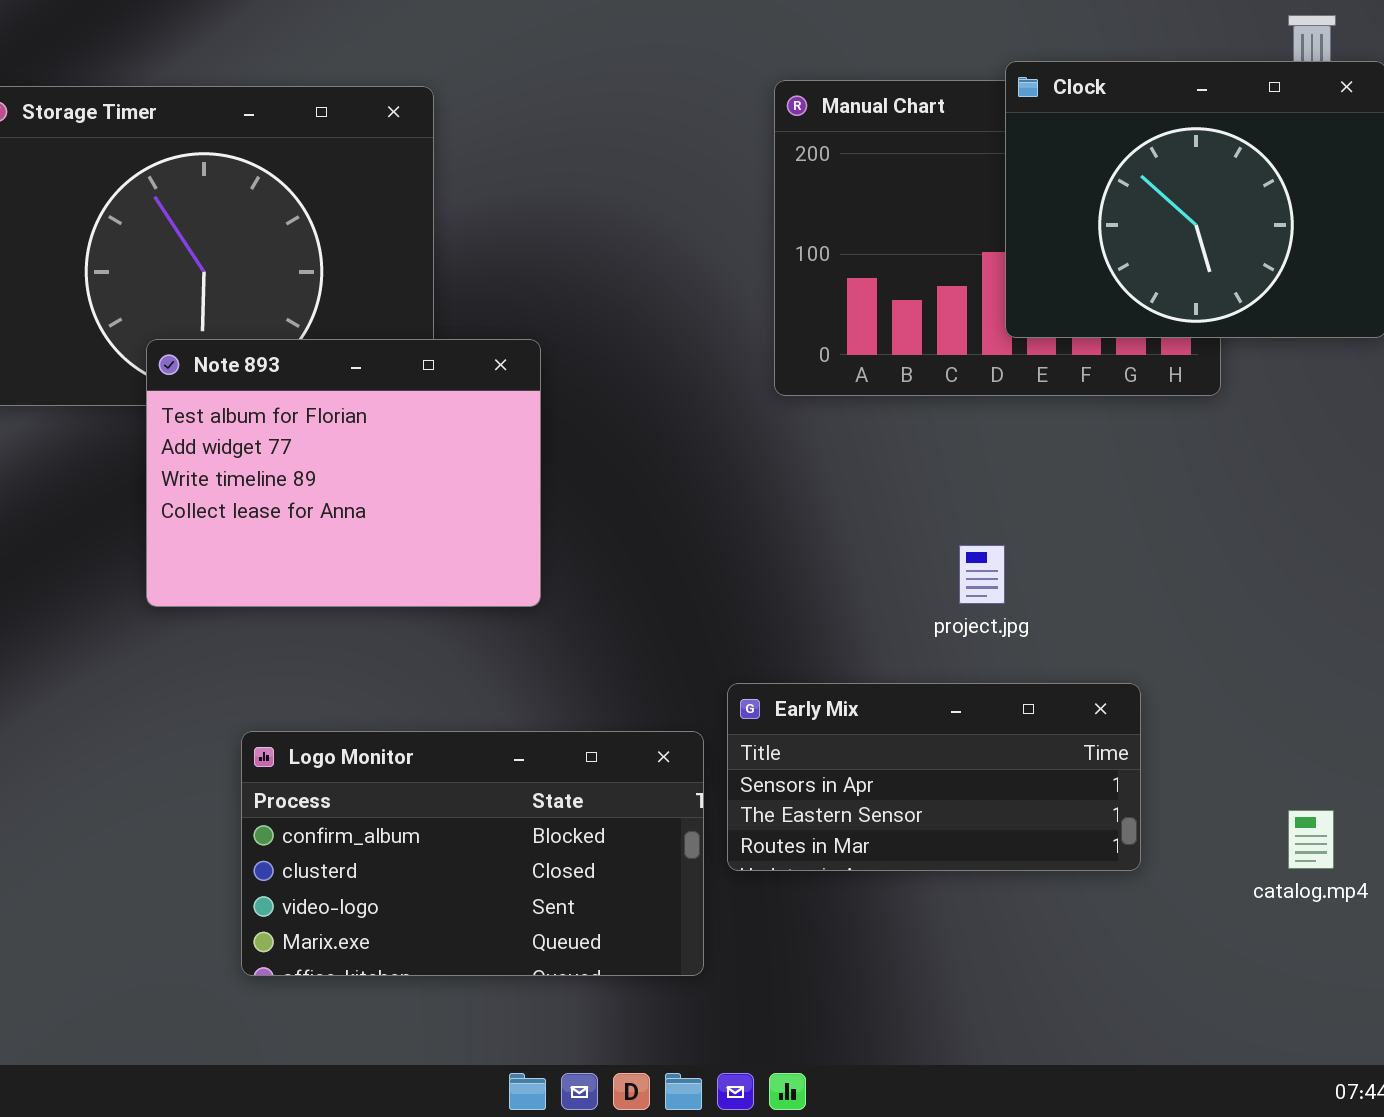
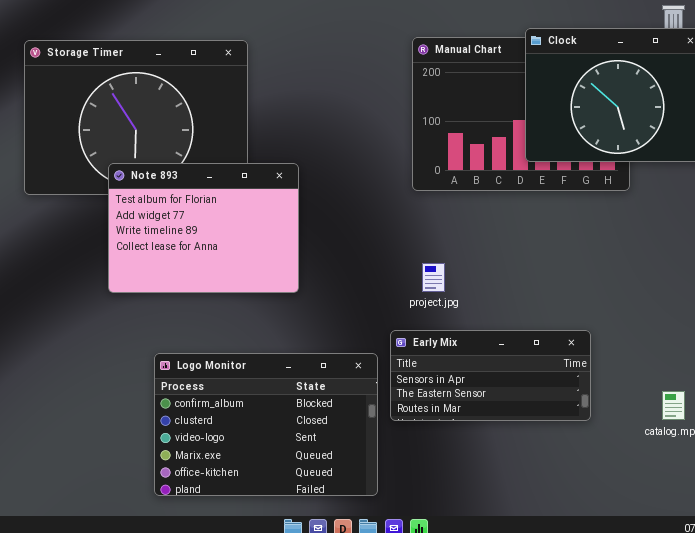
project.jpg: [959,545,1005,604] -> [422,263,445,292], moved
Logo Monitor: [241,731,704,976] -> [154,353,378,496], resized

